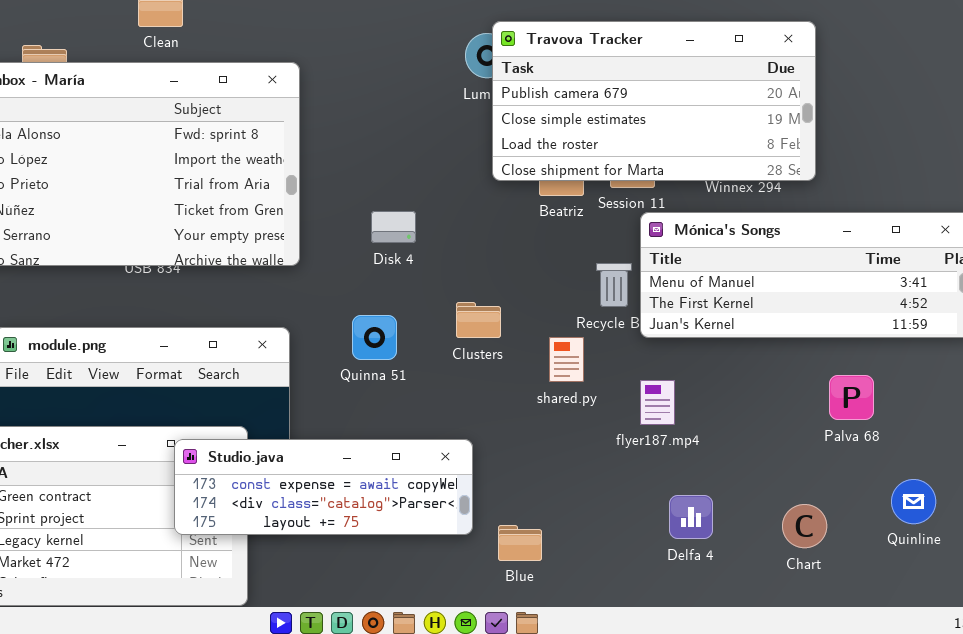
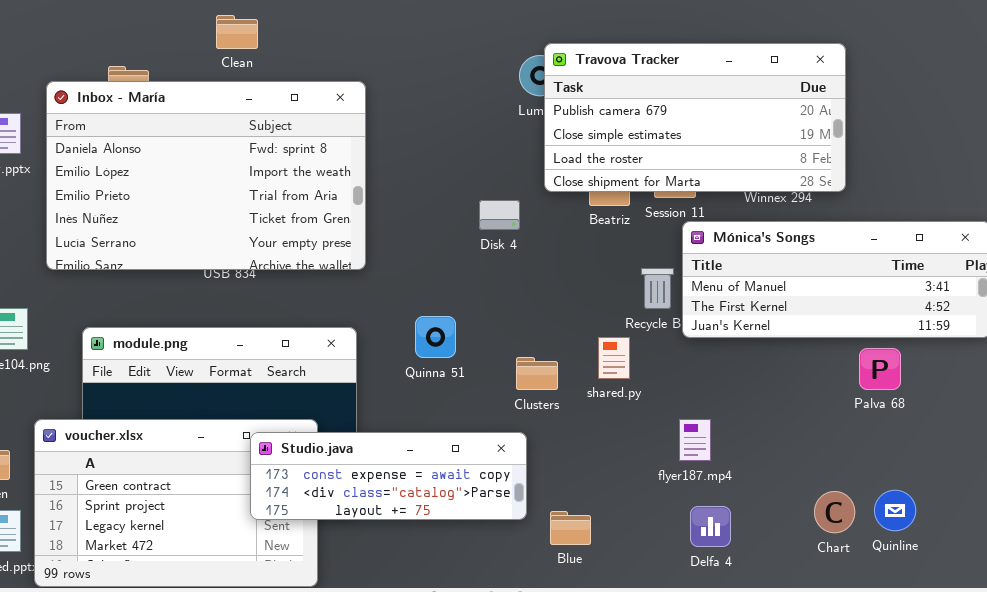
Disk 4: [371,211,416,243] -> [479,200,520,230], moved
Clusters: [456,302,501,338] -> [516,357,558,390], moved
Palva 68: [829,375,874,420] -> [859,348,901,390], moved
flyer187.mp4: [640,380,675,425] -> [679,419,711,461], moved
Quinline: [891,479,936,524] -> [874,490,916,531], moved
Delfa 4: [669,495,713,539] -> [690,506,731,547], moved

